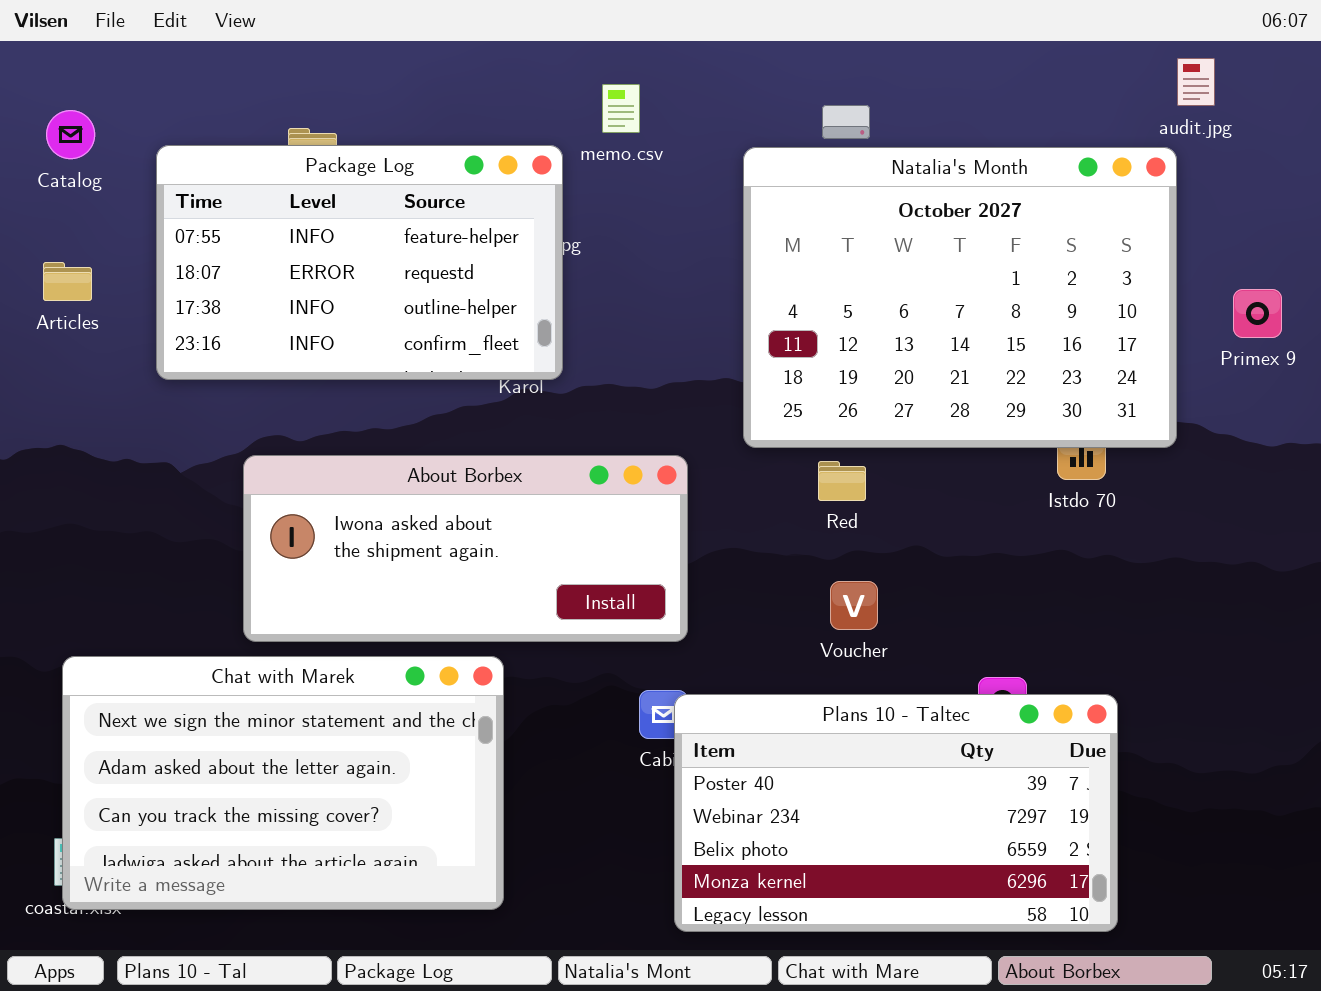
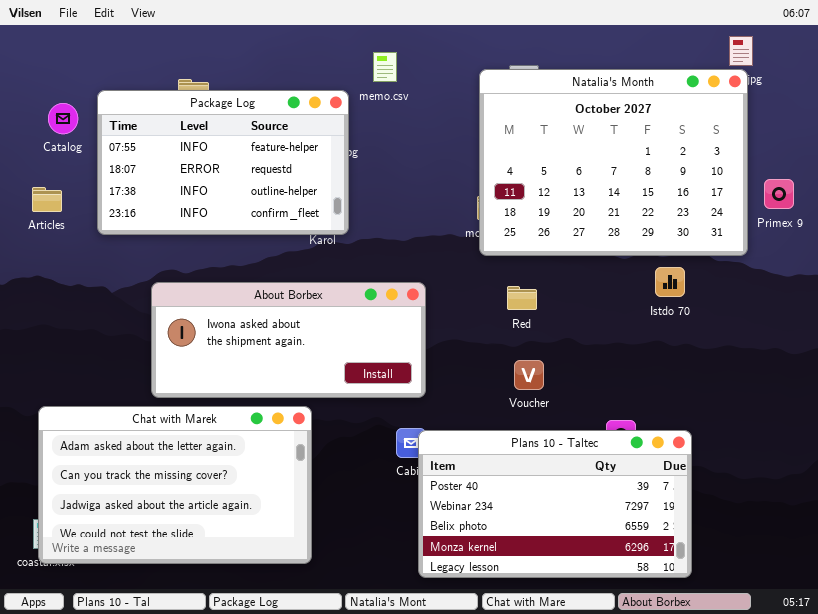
Catalog: [46,110,95,159] -> [48,103,78,134], moved
Natalia's Month: [743,147,1177,448] -> [479,69,748,256], moved
Articles: [43,262,92,301] -> [32,187,62,212], moved
Chat with Marek: [62,656,504,910] -> [38,406,312,564], scrolled down 1 row

